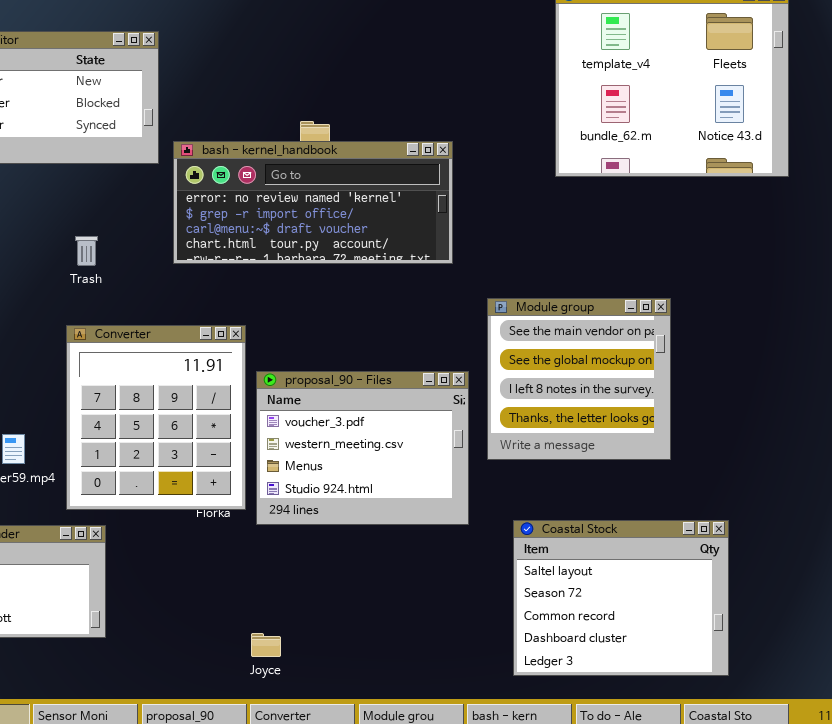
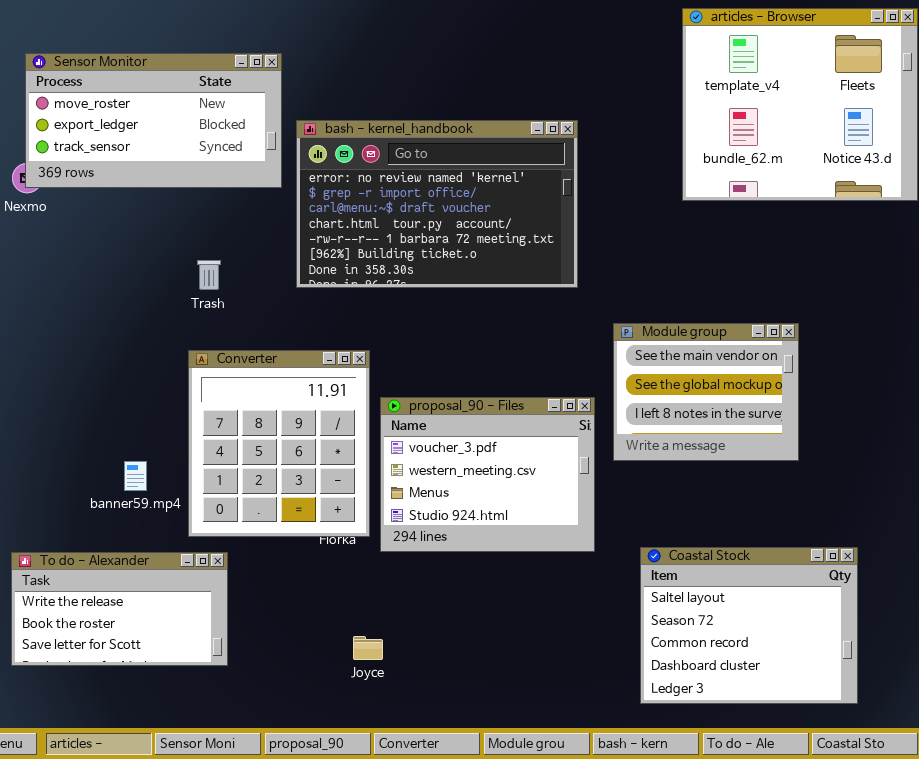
bash - kernel_handbook: [173,141,453,264] -> [296,120,578,288], resized
Module group: [487,298,671,460] -> [613,323,799,461], resized
Joyce: [251,633,281,657] -> [353,636,383,660], moved

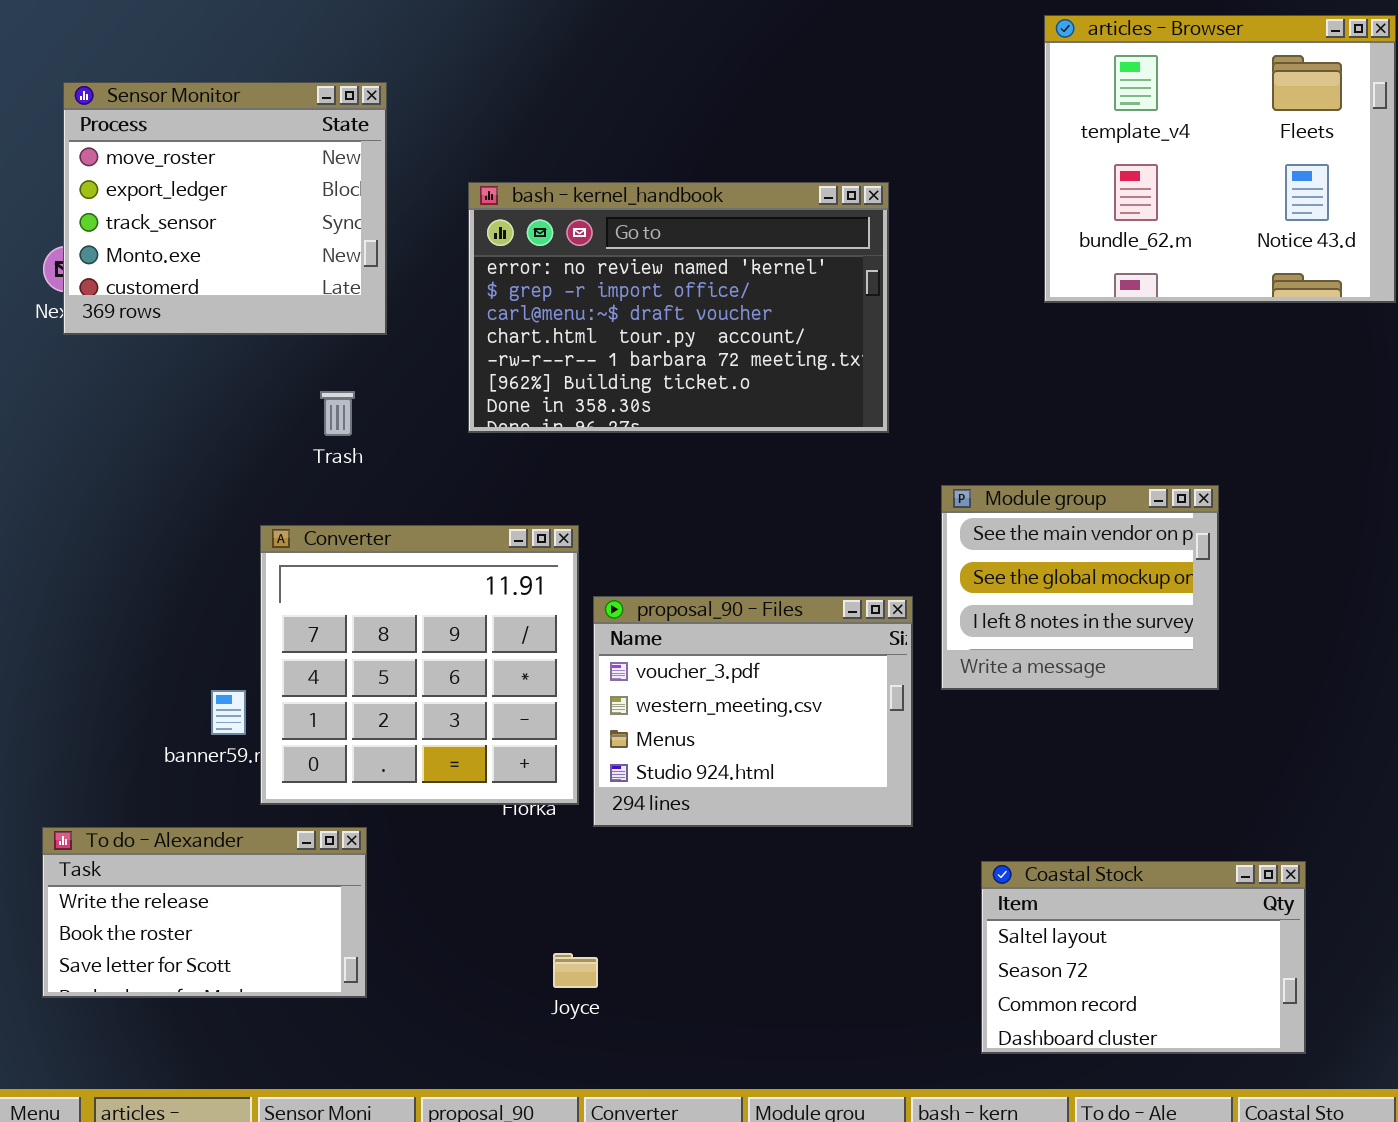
Sensor Monitor: [25,53,282,188] -> [63,82,387,335], resized
Converter: [188,350,370,537] -> [260,525,579,805], resized
Coastal Stock: [640,547,858,704] -> [981,861,1306,1054], resized

